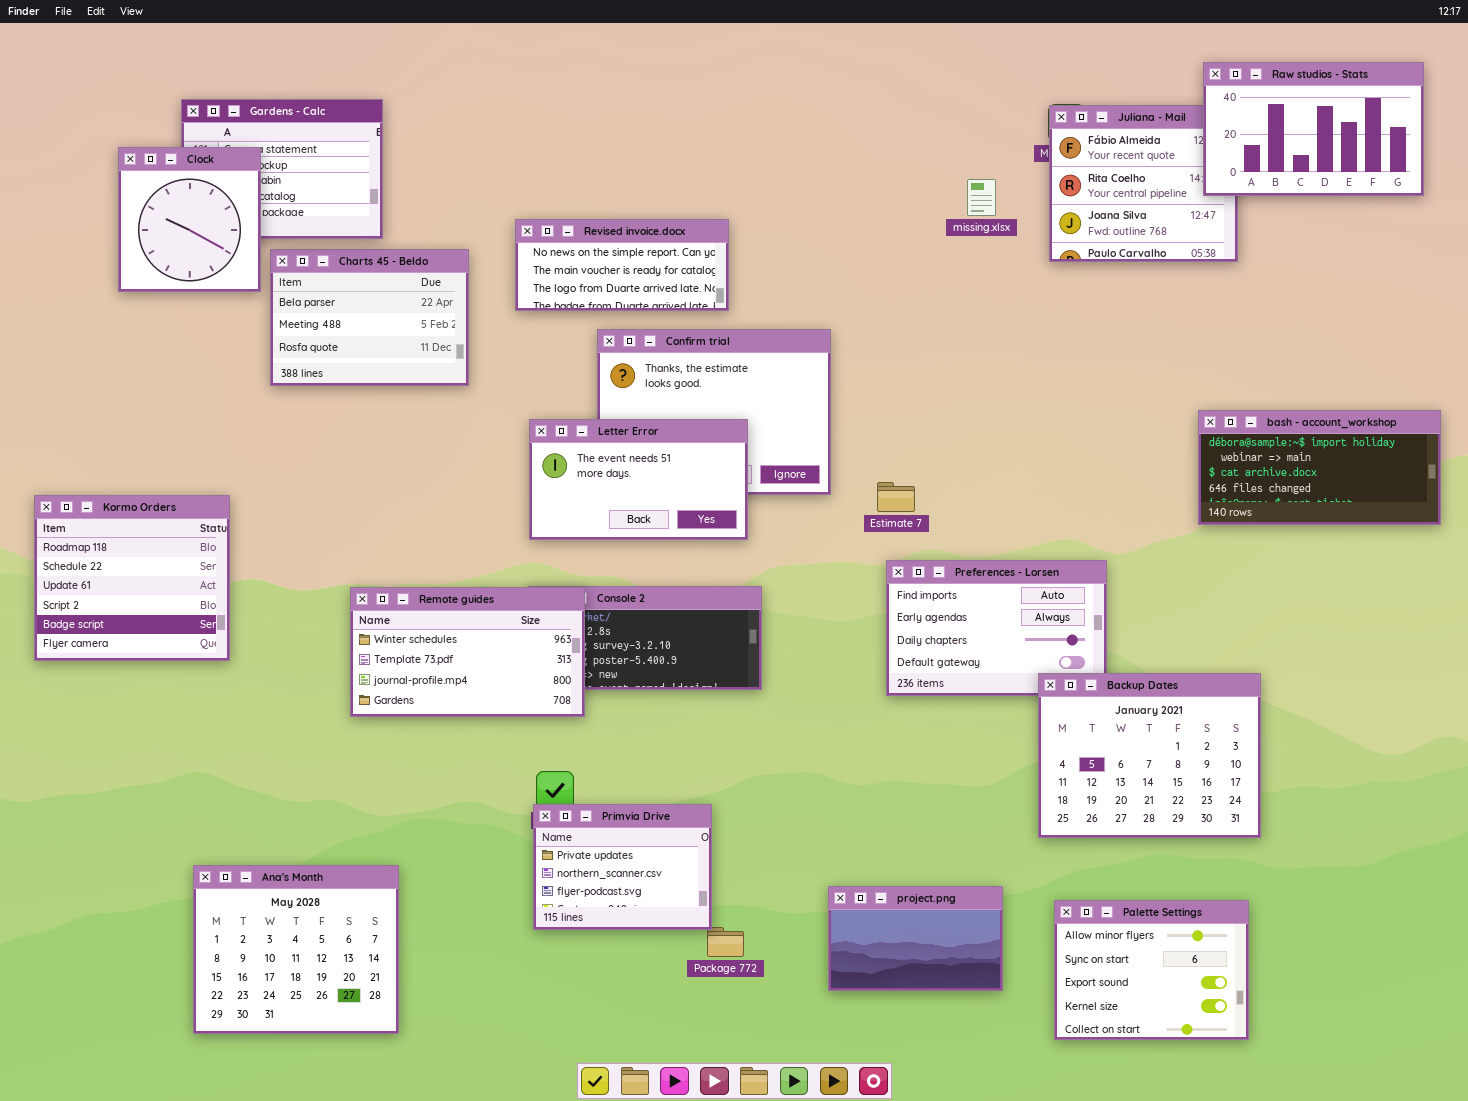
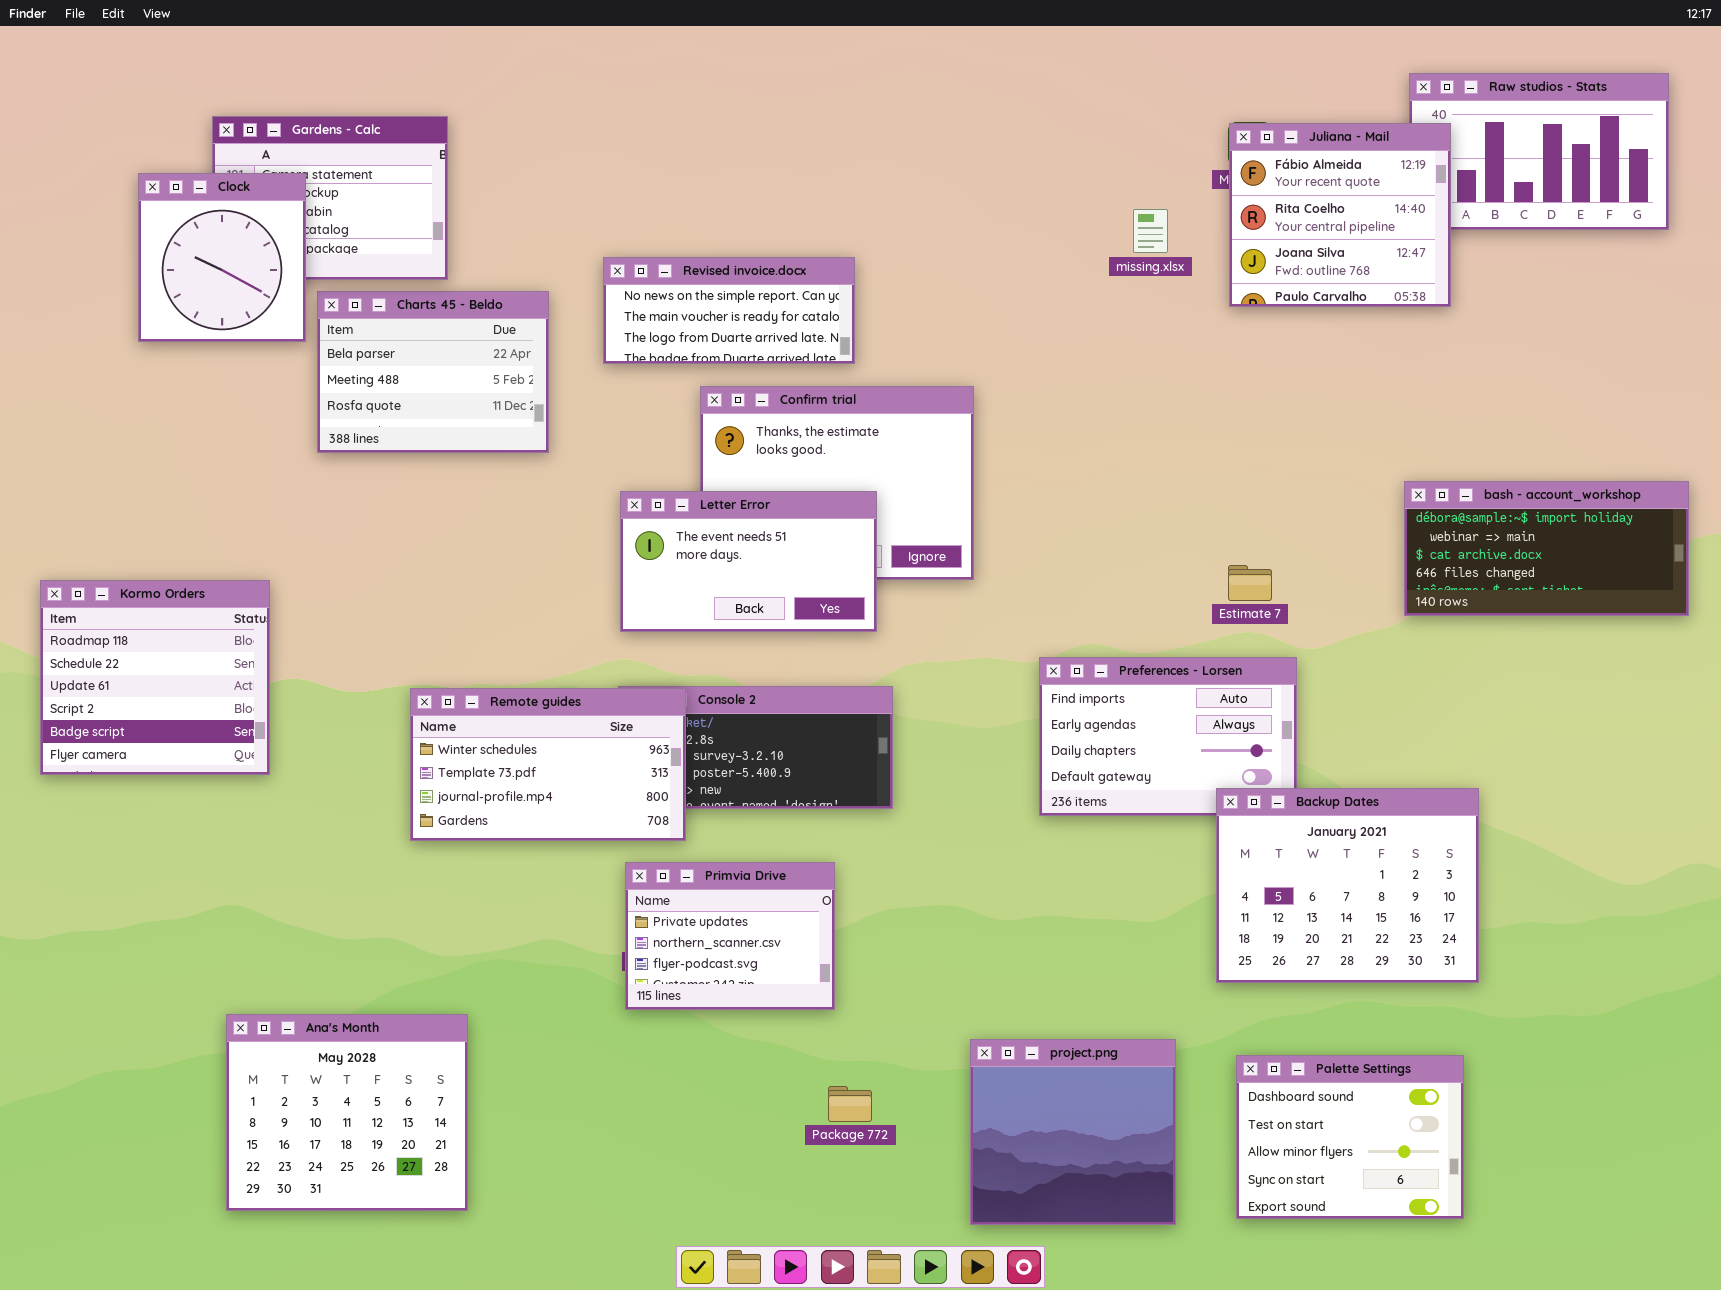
Juliana - Mail: [1049,105,1238,262] -> [1229,123,1451,307], raised
Estimate 7: [877,482,915,512] -> [1228,565,1272,601], moved
Primvia Drive: [533,804,712,930] -> [625,862,835,1010], moved
project.png: [828,886,1003,991] -> [970,1039,1176,1225], resized
Palette Settings: [1054,900,1249,1040] -> [1236,1055,1464,1219], scrolled up 2 rows

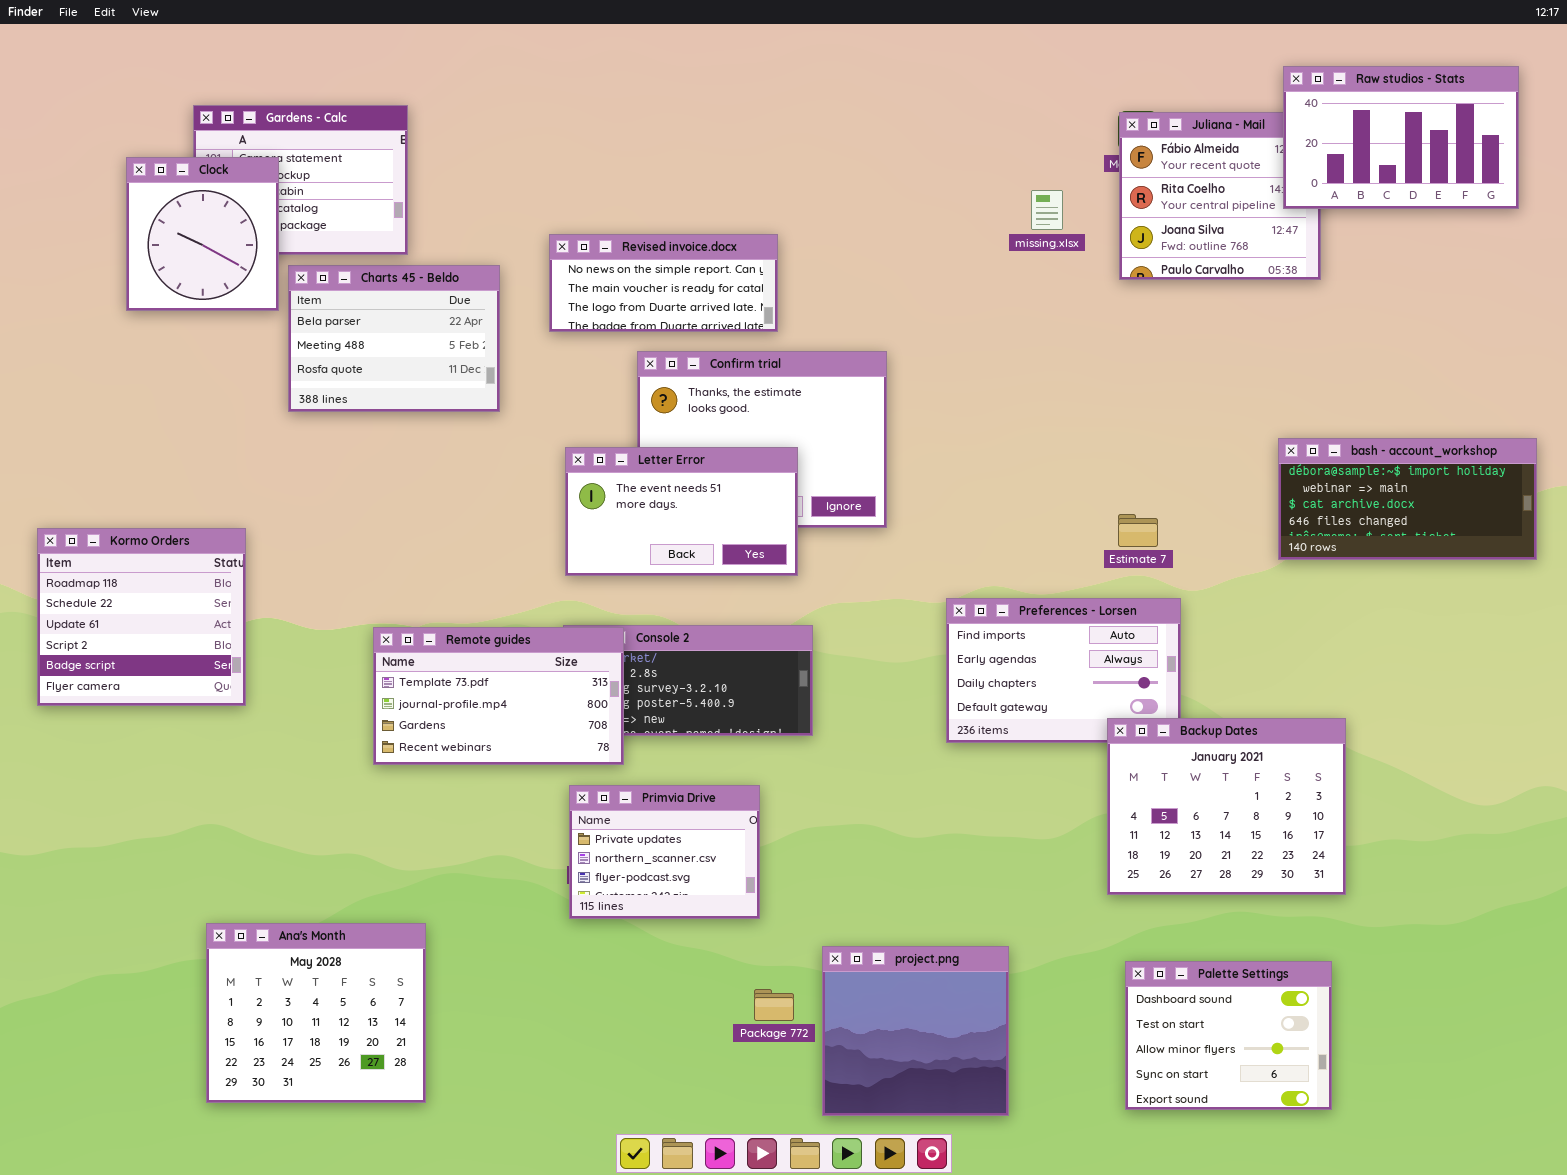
Raw studios - Stats: [1409,73,1669,230] -> [1283,66,1519,209], raised
Remote guides: [410,688,686,841] -> [373,627,624,765], scrolled down 1 row
project.png: [970,1039,1176,1225] -> [822,946,1009,1116], moved

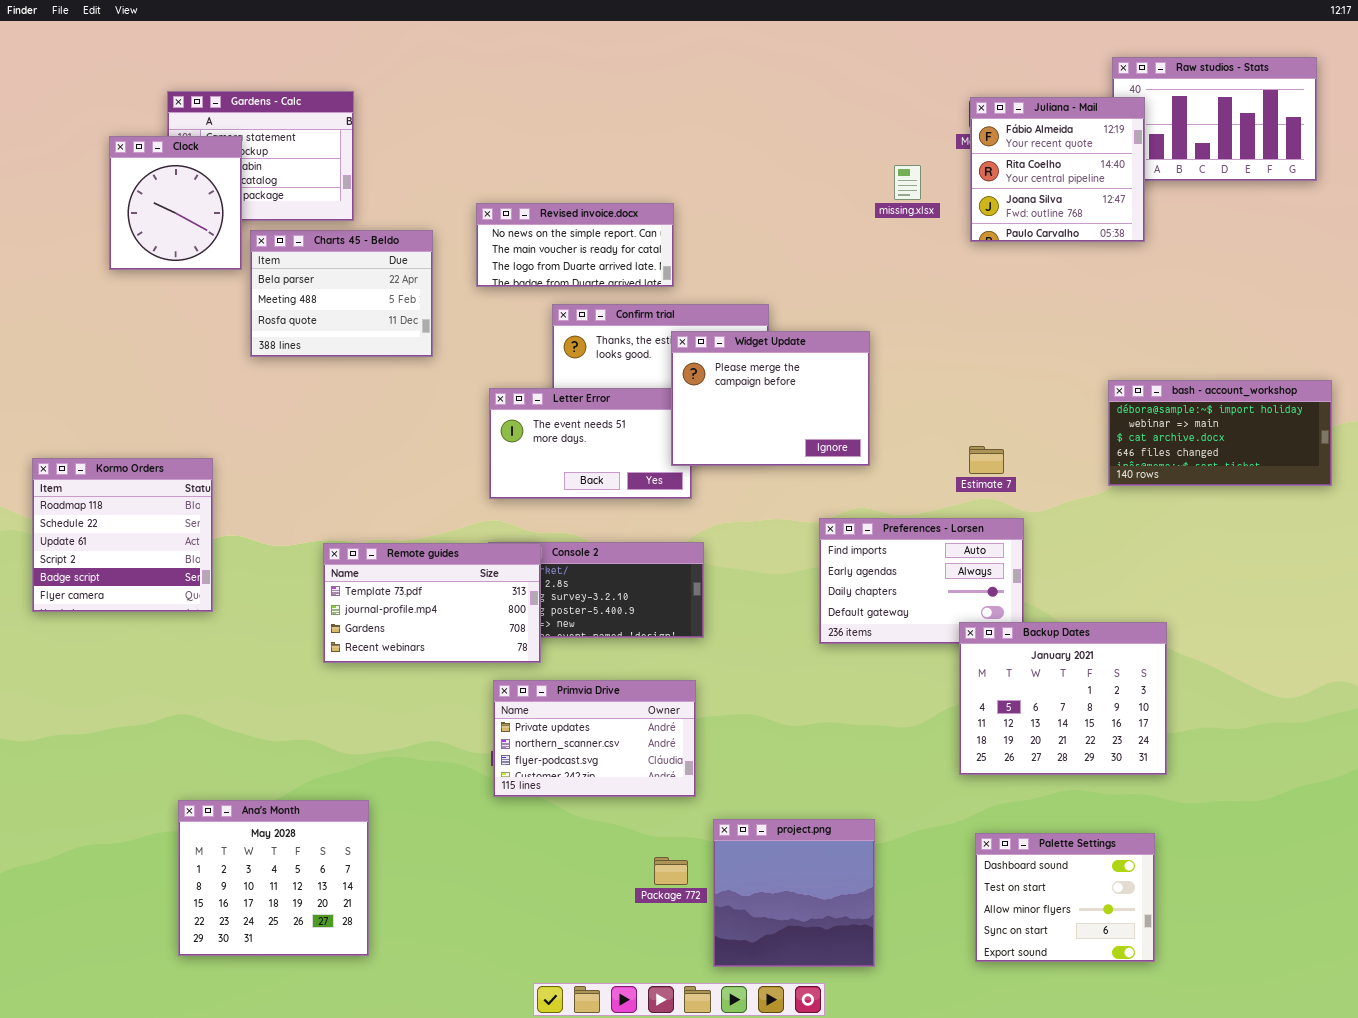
Juliana - Mail: [1119,112,1321,280] -> [970,97,1145,242], raised
Widget Update: none -> [671,331,870,466], opened
Primvia Drive: [569,785,760,919] -> [493,680,696,797], resized

